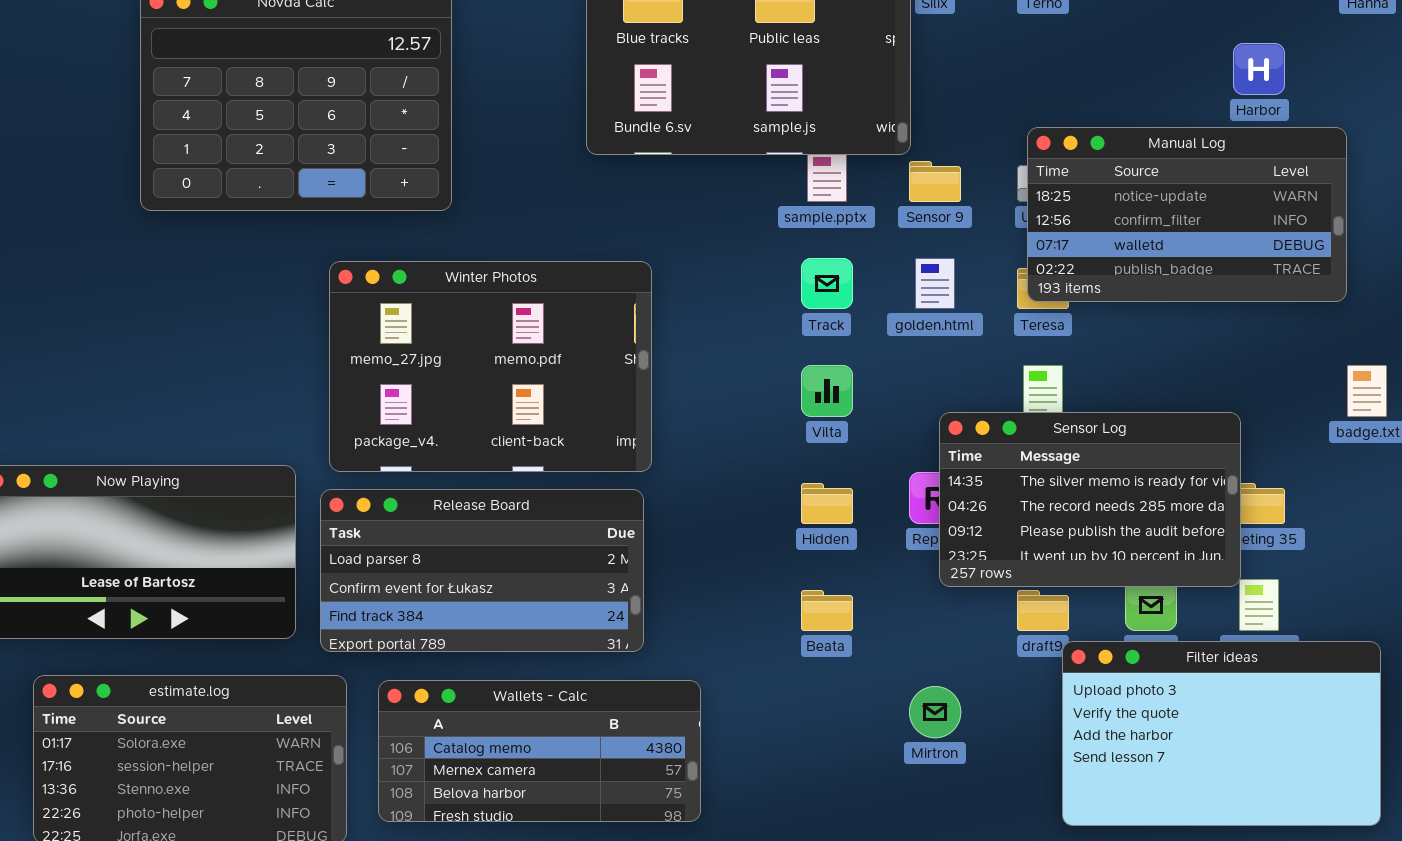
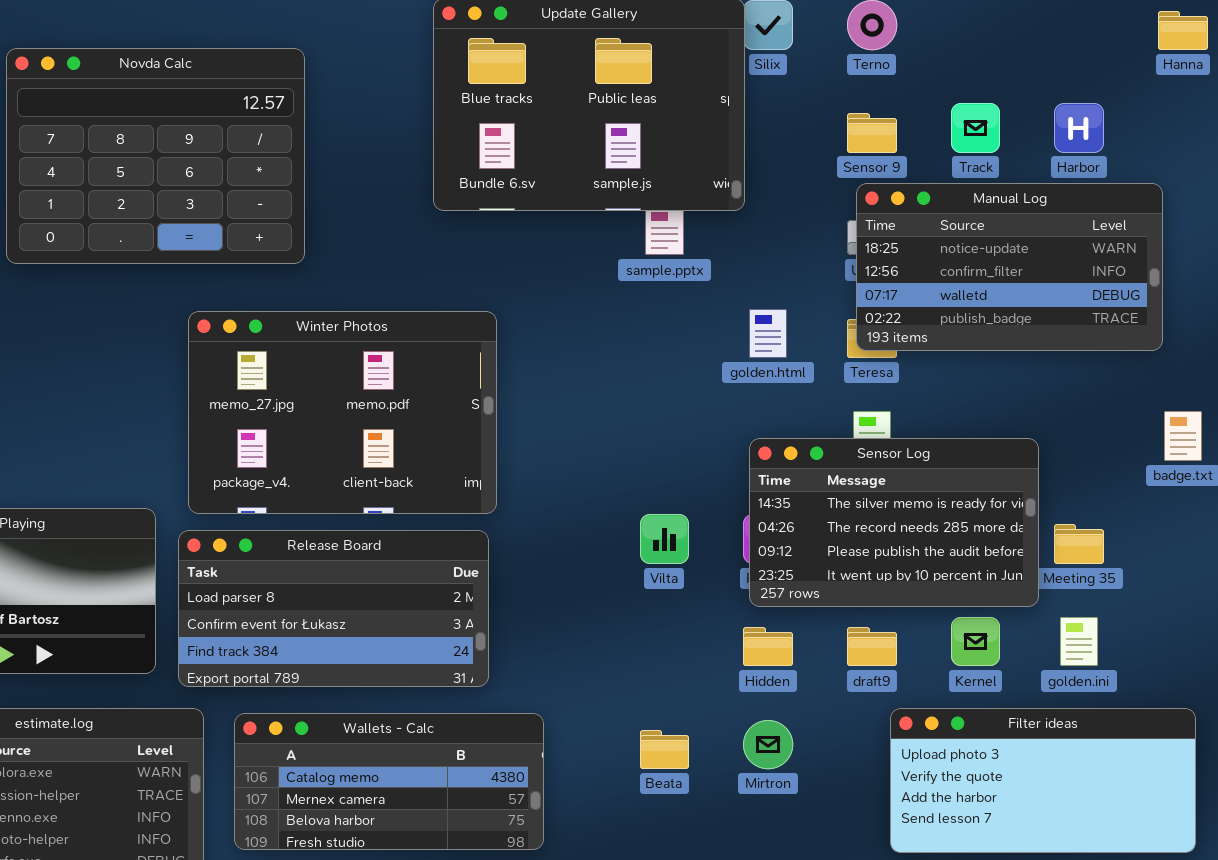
Sensor 9: [909,161,961,202] -> [847,113,897,153], moved
Track: [801,258,853,309] -> [951,103,1000,153], moved
Vilta: [801,365,853,417] -> [640,514,689,564], moved
Sensor Log: [939,412,1241,587] -> [749,438,1039,607], moved
Hidden: [801,483,853,524] -> [743,627,793,666], moved
Beata: [801,590,853,631] -> [640,730,689,769], moved
Filter ideas: [1062,641,1381,826] -> [890,708,1196,853], resized

